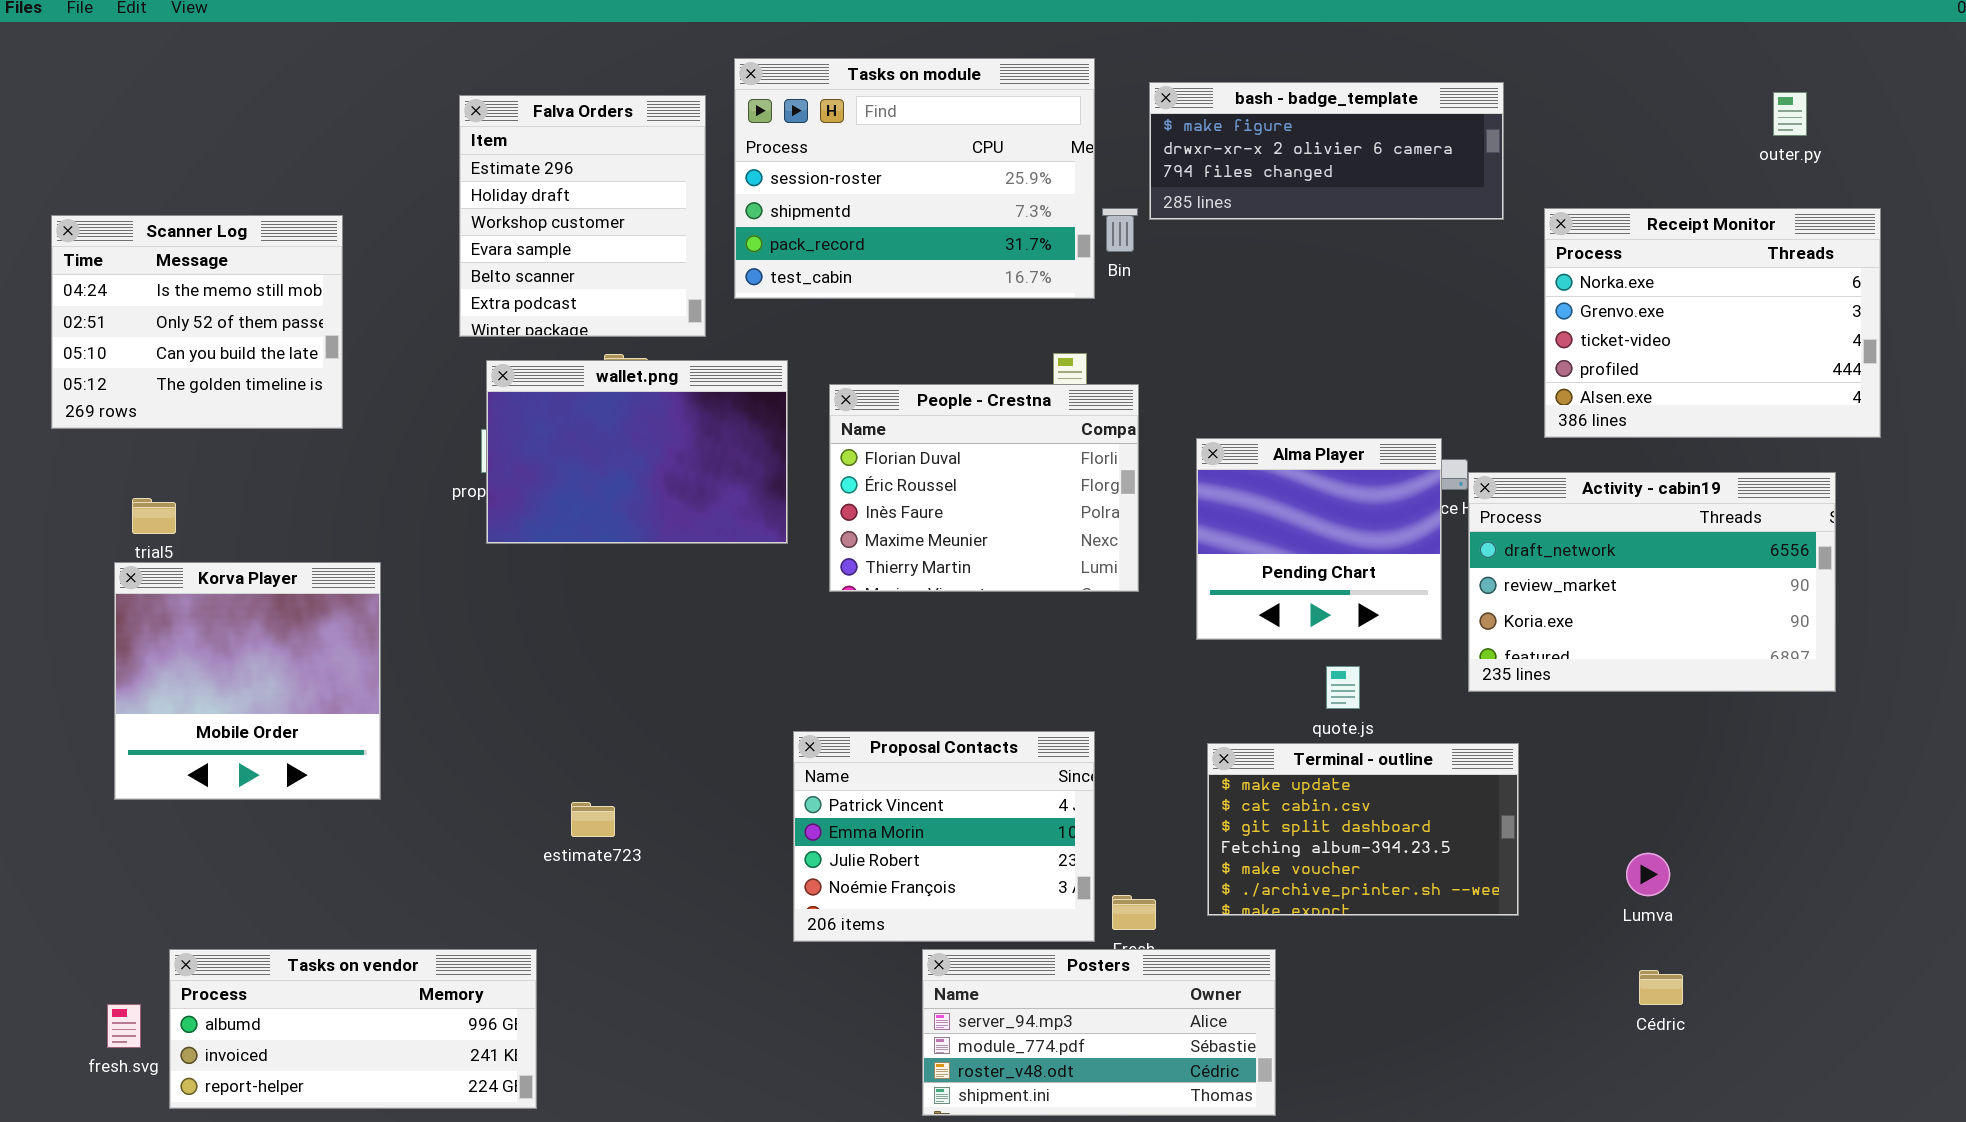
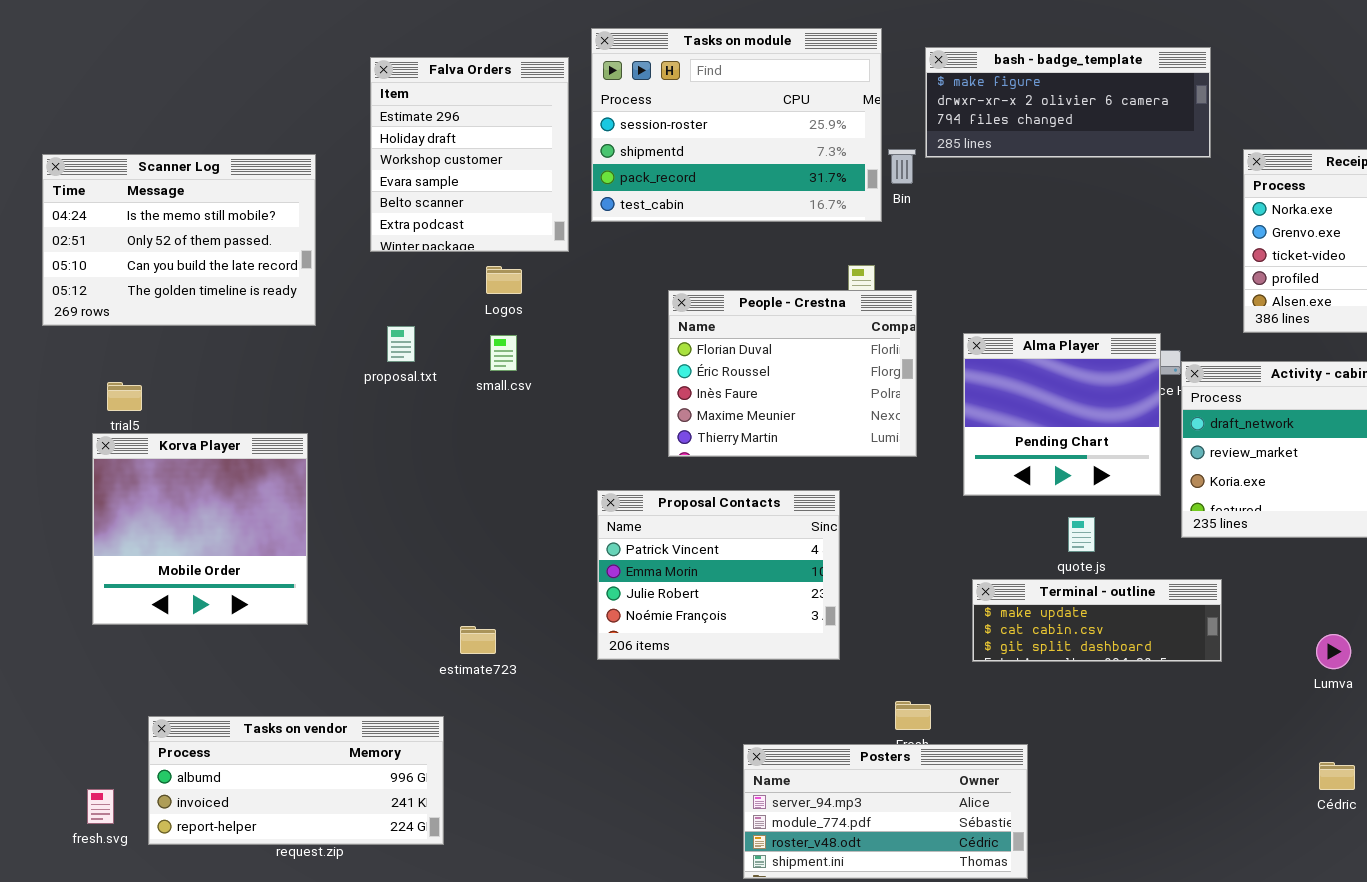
Scanner Log: [51,215,343,429] -> [42,154,316,326], resized
wallet.png: [486,360,788,544] -> none, closed
Proposal Contacts: [793,731,1095,942] -> [597,490,840,660], moved
Terminal - outline: [1207,743,1519,916] -> [972,579,1222,662], resized
Lumva: [1626,853,1670,896] -> [1316,634,1351,669], moved
Tasks on vendor: [169,949,537,1109] -> [148,716,444,845], moved

